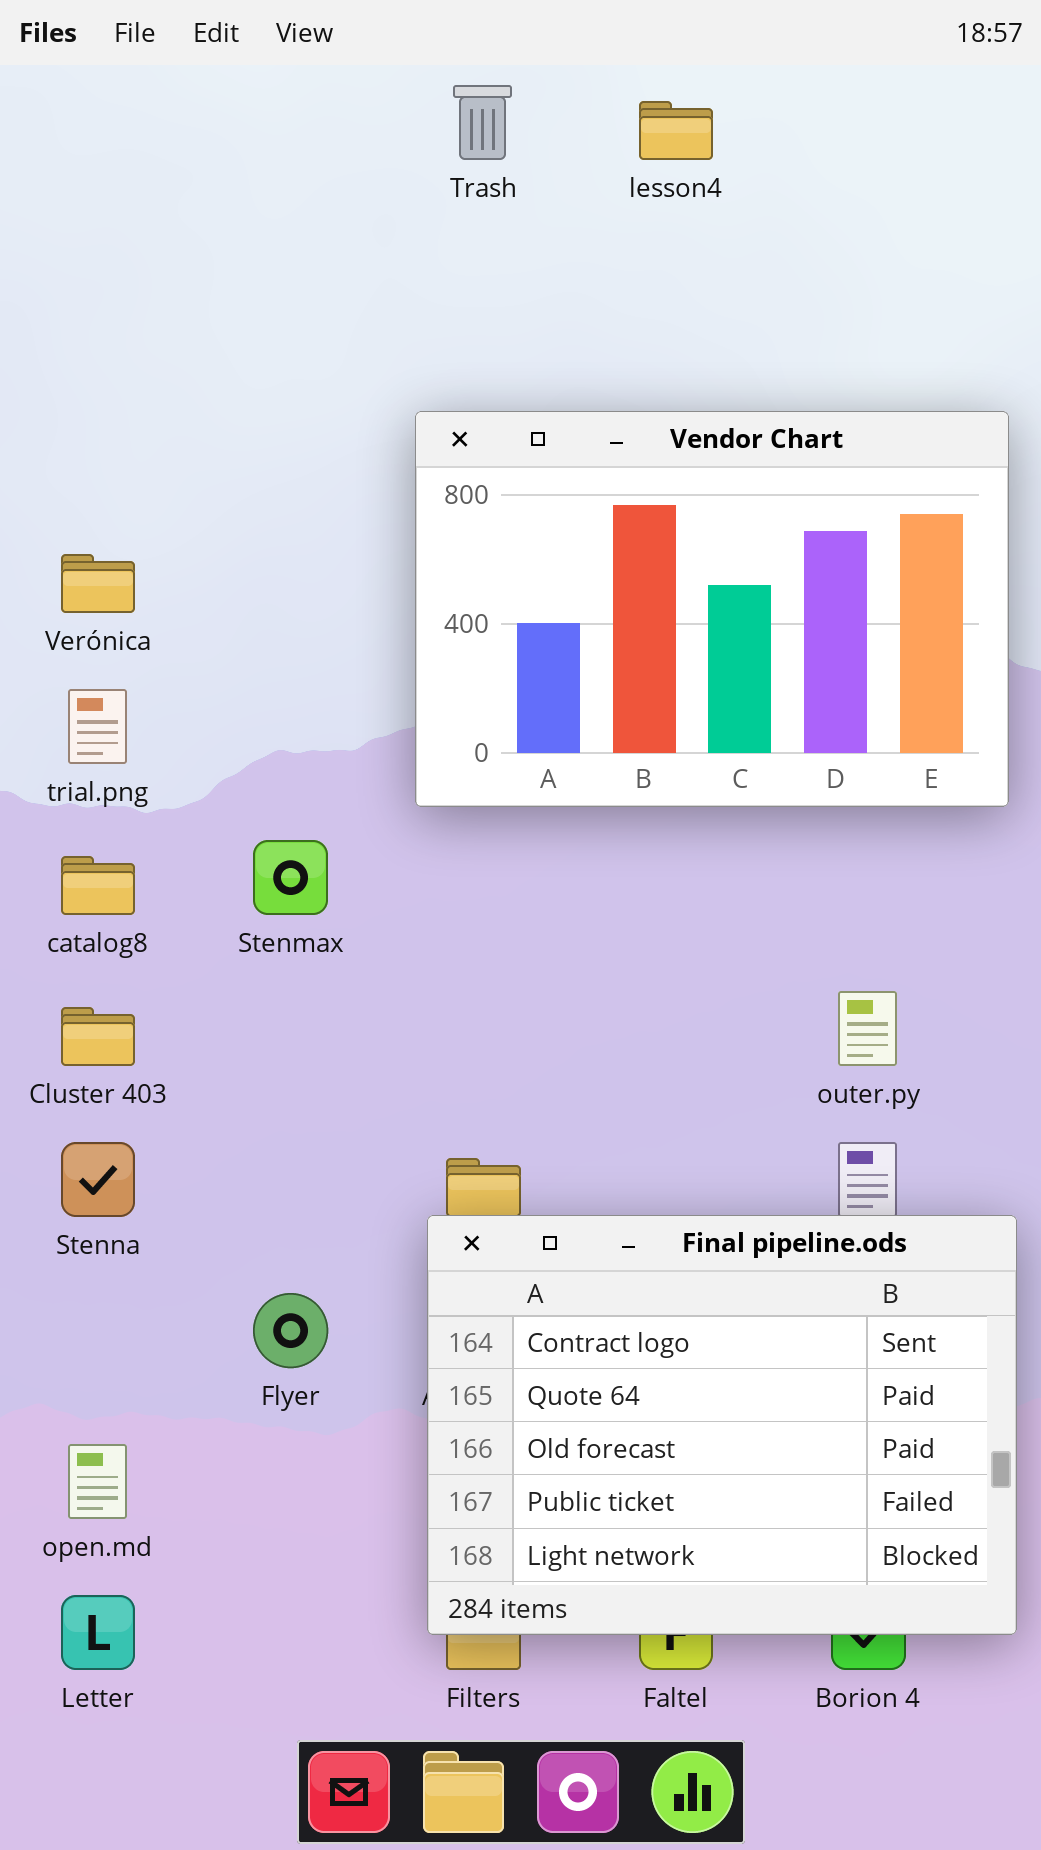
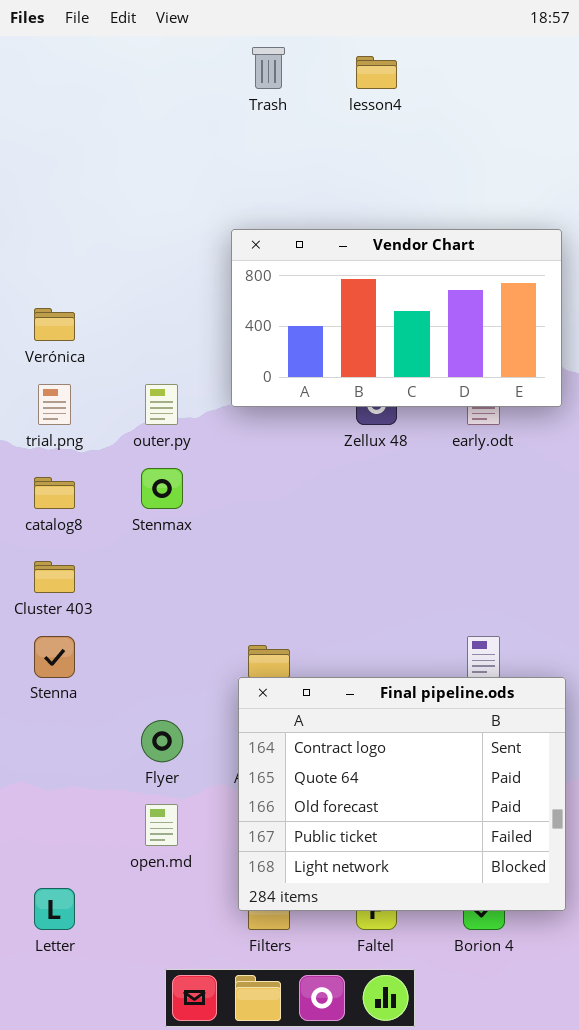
Vendor Chart: [415,411,1009,807] -> [231,229,562,407], resized
outer.py: [838,991,897,1066] -> [145,384,178,425], moved
open.md: [68,1444,127,1519] -> [145,804,178,846], moved

